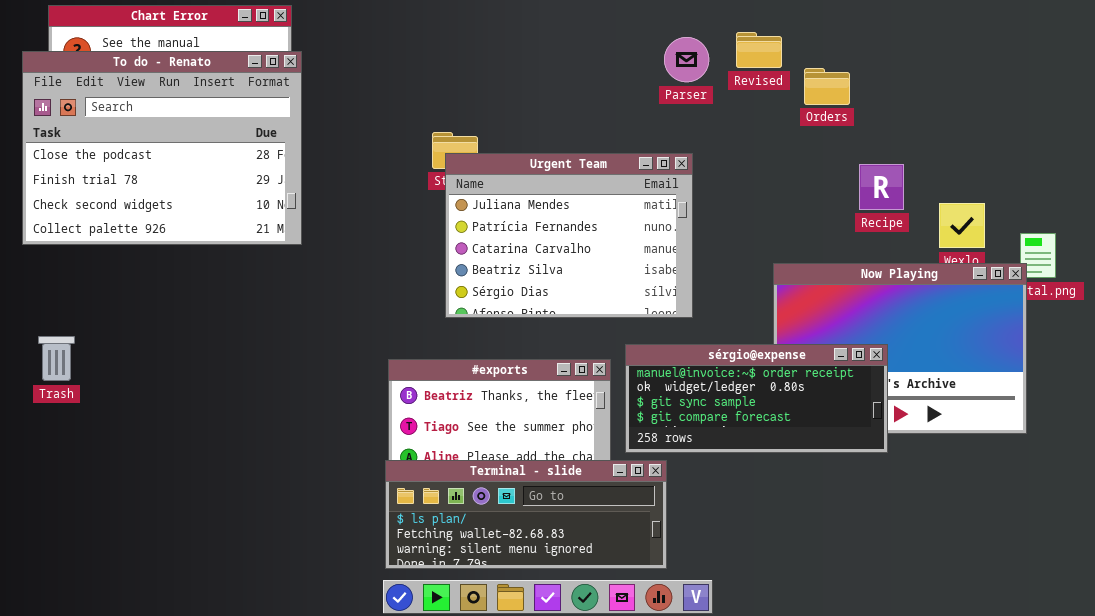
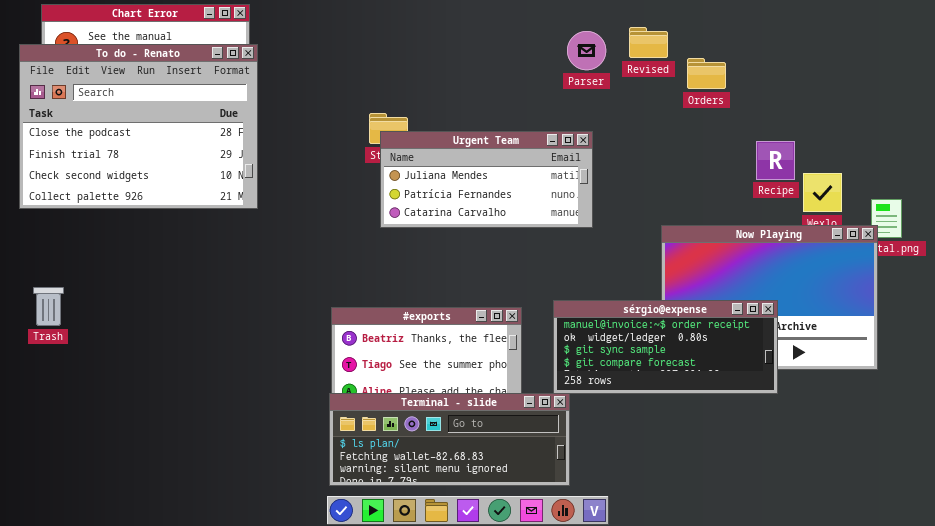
Urgent Team: [445,153,693,318] -> [380,131,593,228], resized
Recipe: [859,164,904,210] -> [756,141,795,180], moved
sérgio@expense: [625,344,888,453] -> [553,300,778,394], moved

